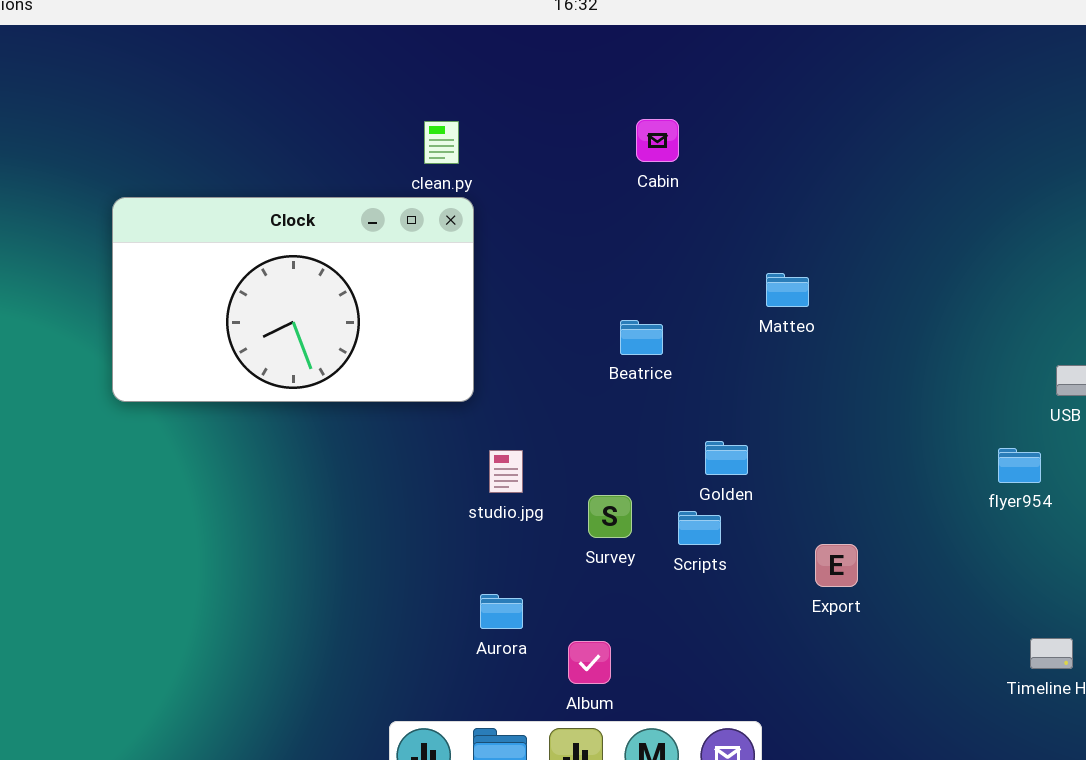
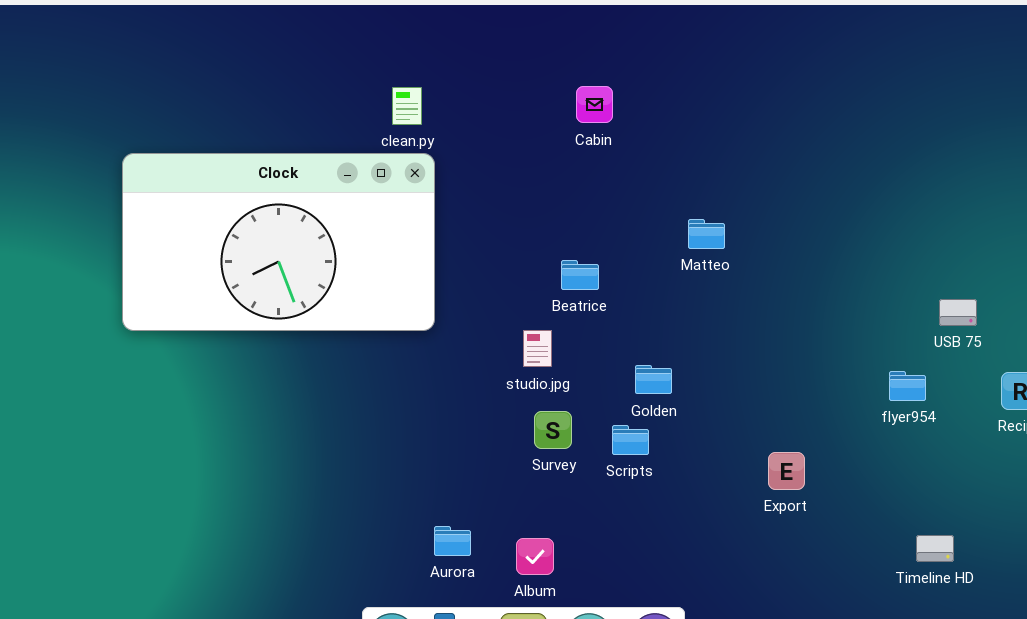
studio.jpg: [489,450,523,493] -> [523,330,552,367], moved
Export: [815,544,858,587] -> [768,452,805,490], moved
Aurora: [480,594,523,629] -> [434,526,471,556], moved

